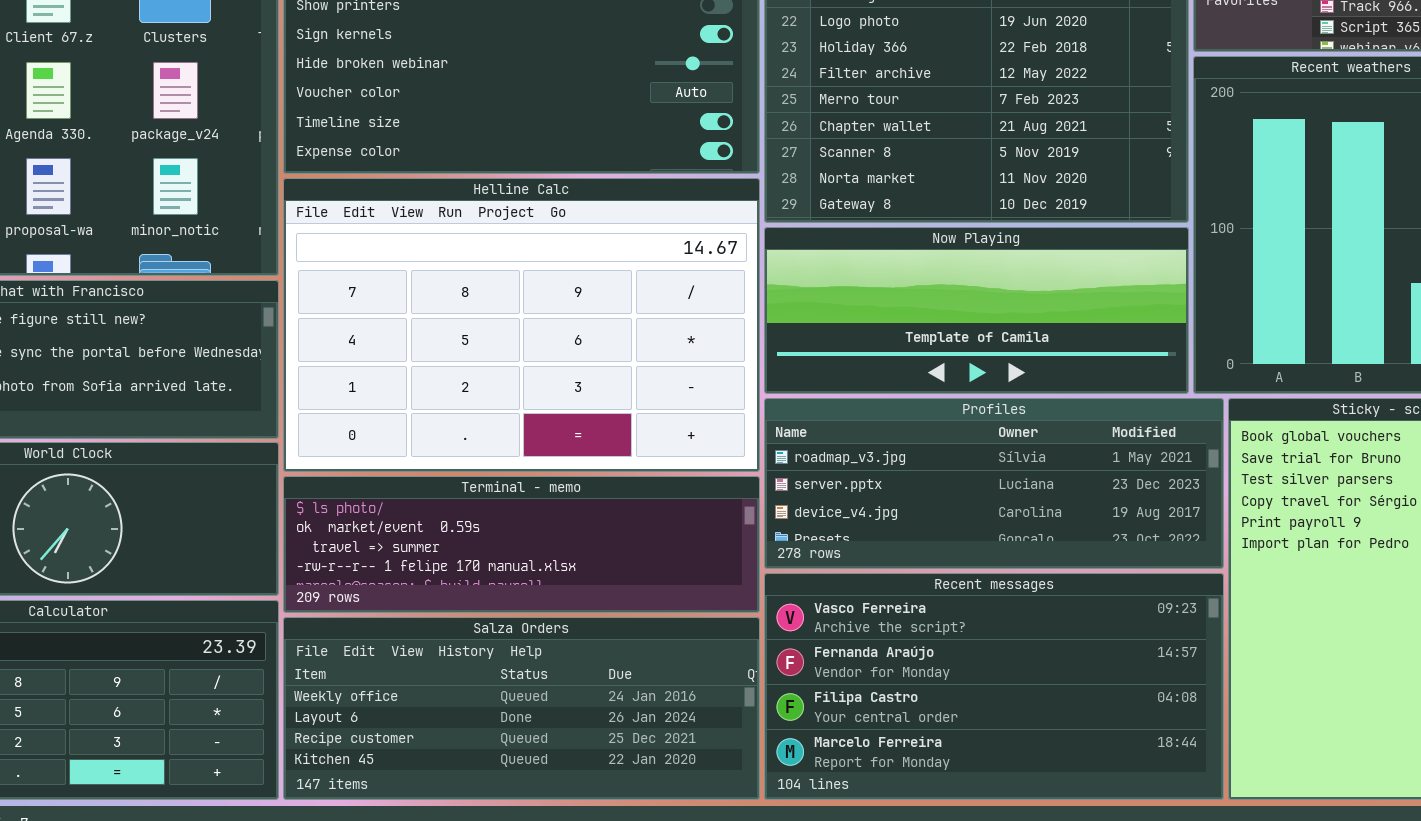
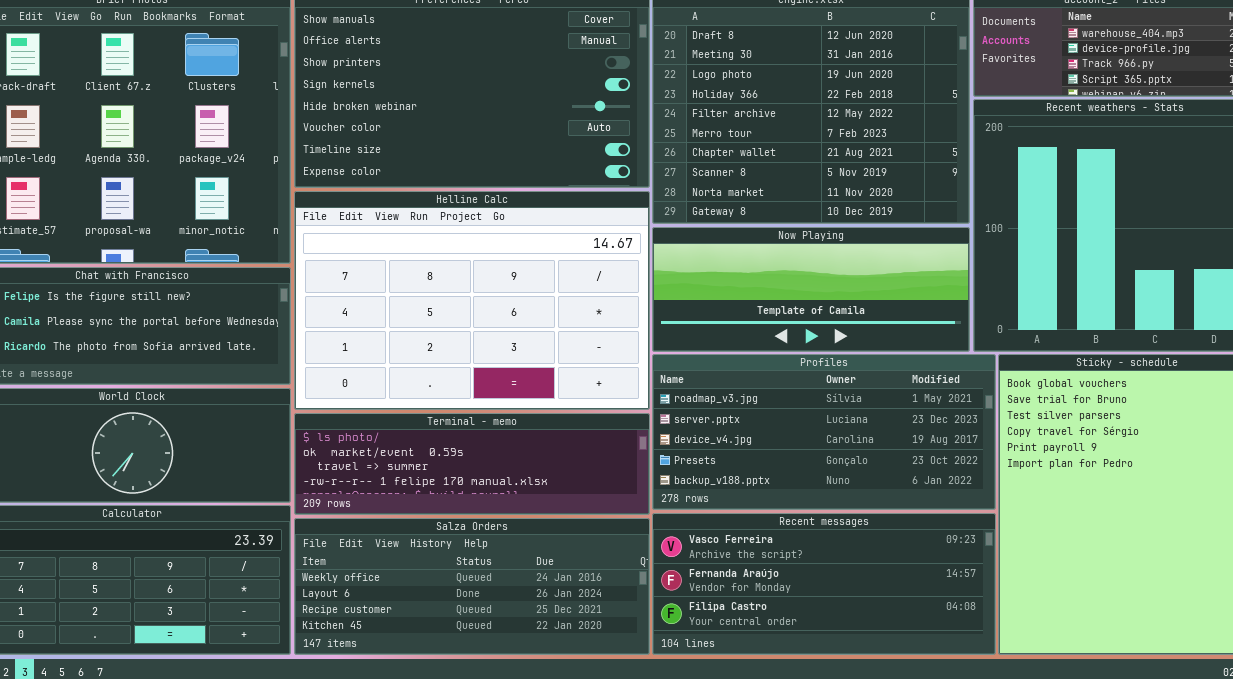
Profiles: [764,398,1224,569] -> [652,354,996,510], resized
Recent messages: [764,573,1224,800] -> [652,513,996,655], resized

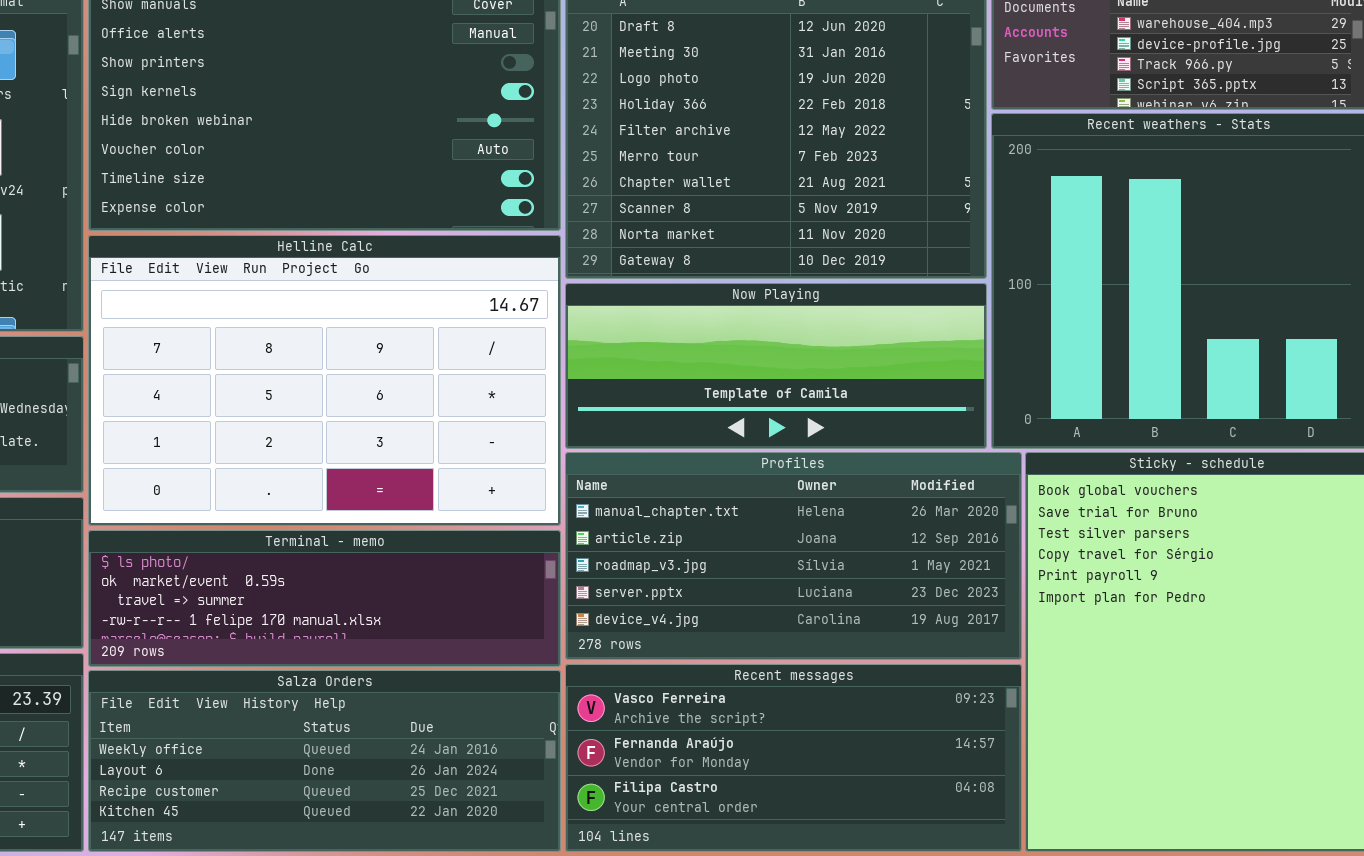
Profiles: [652,354,996,510] -> [565,452,1022,660], scrolled up 2 rows

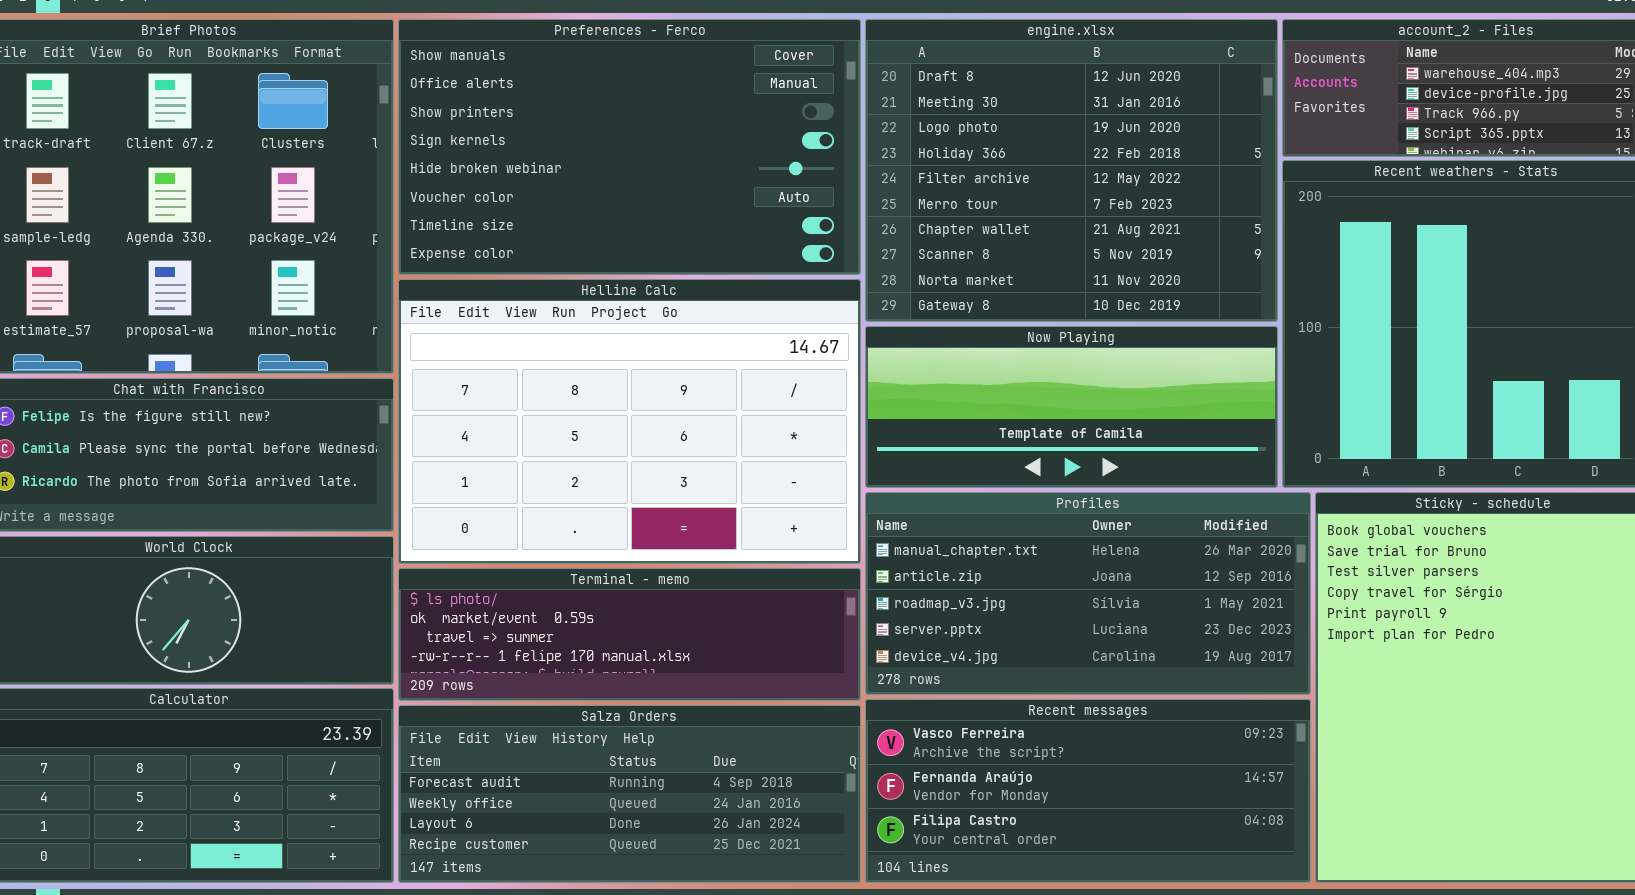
Salza Orders: [88,670,561,852] -> [398,705,861,883], scrolled up 1 row

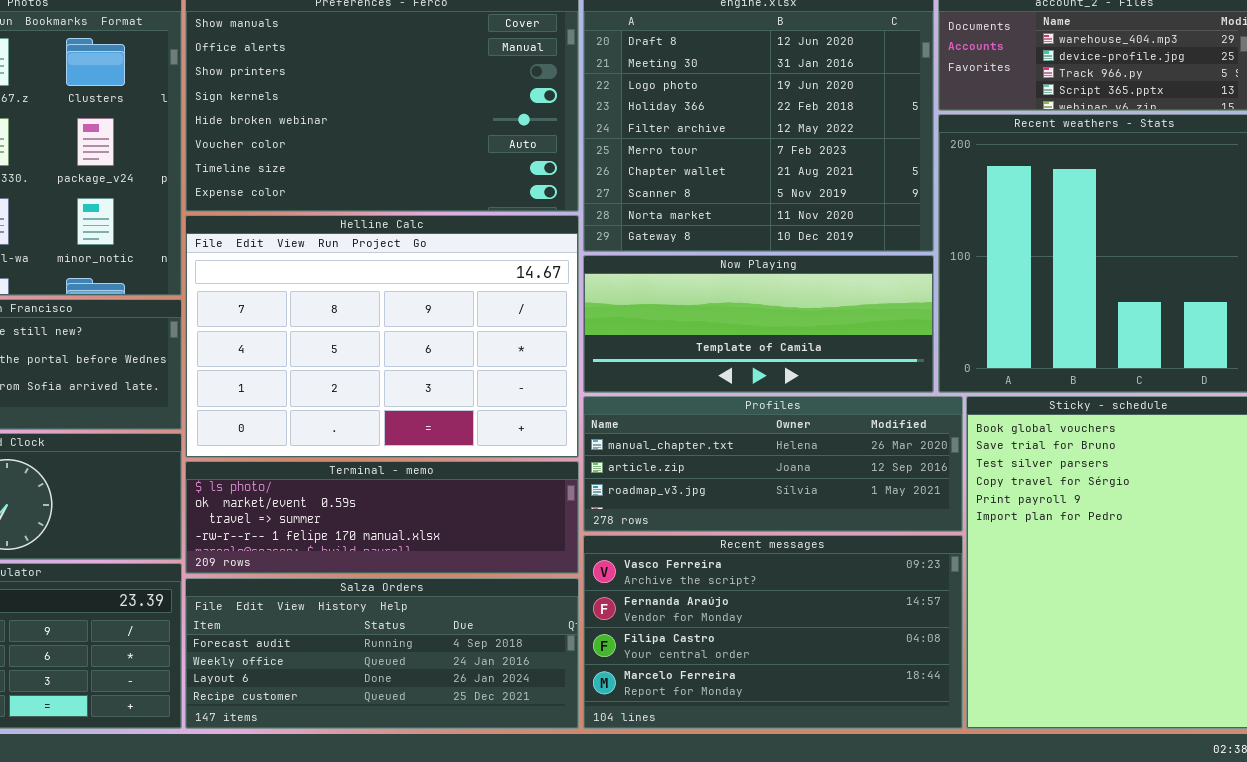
Profiles: [865,492,1311,695] -> [583,396,963,532], resized
Recent messages: [865,699,1311,883] -> [583,535,963,729], resized

